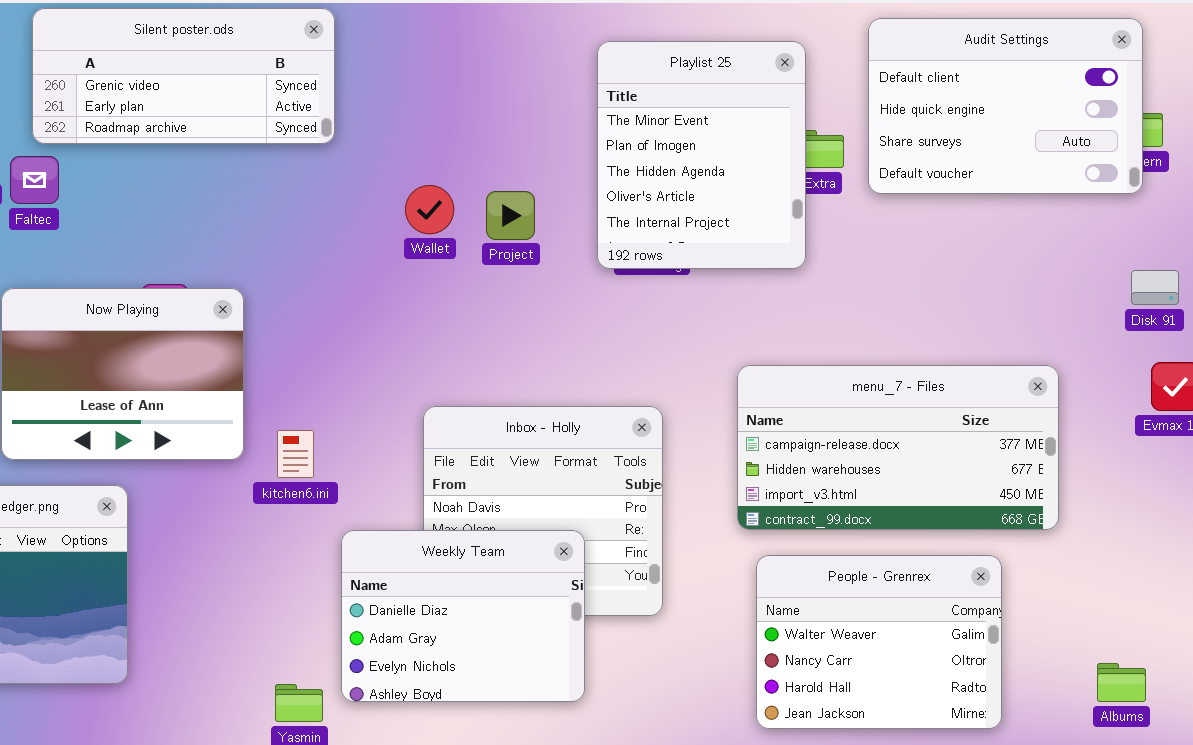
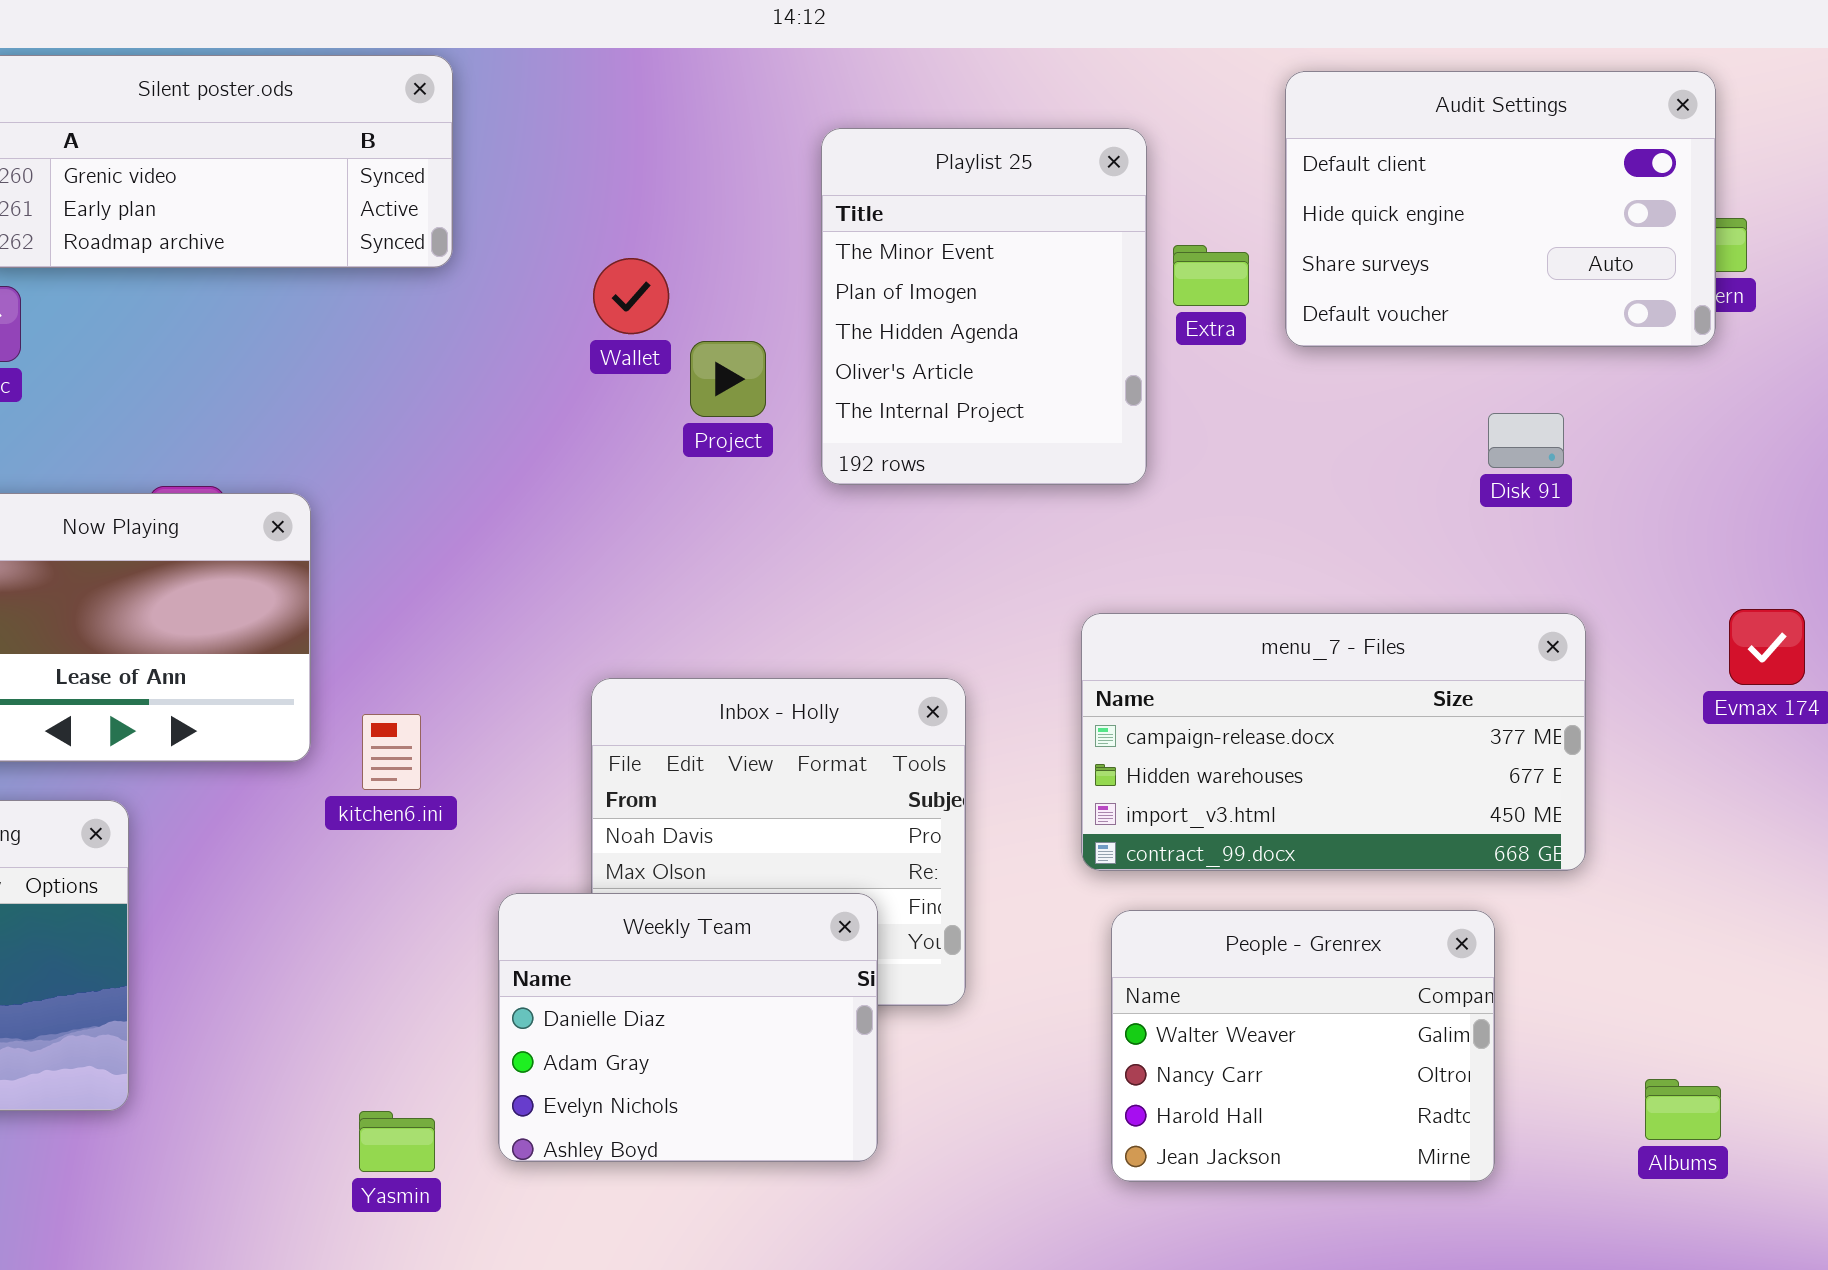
Playlist 25: [597,41,806,269] -> [821,128,1147,485], moved
Wallet: [405,185,454,234] -> [593,258,669,334], moved
Disk 91: [1131,270,1179,305] -> [1488,413,1564,468], moved
Weekly Team: [341,530,585,702] -> [498,893,878,1162], moved

